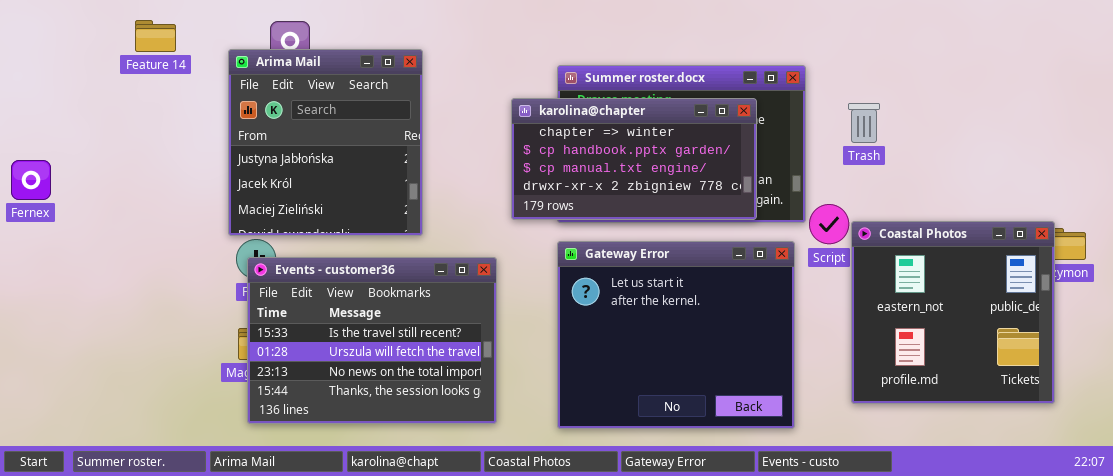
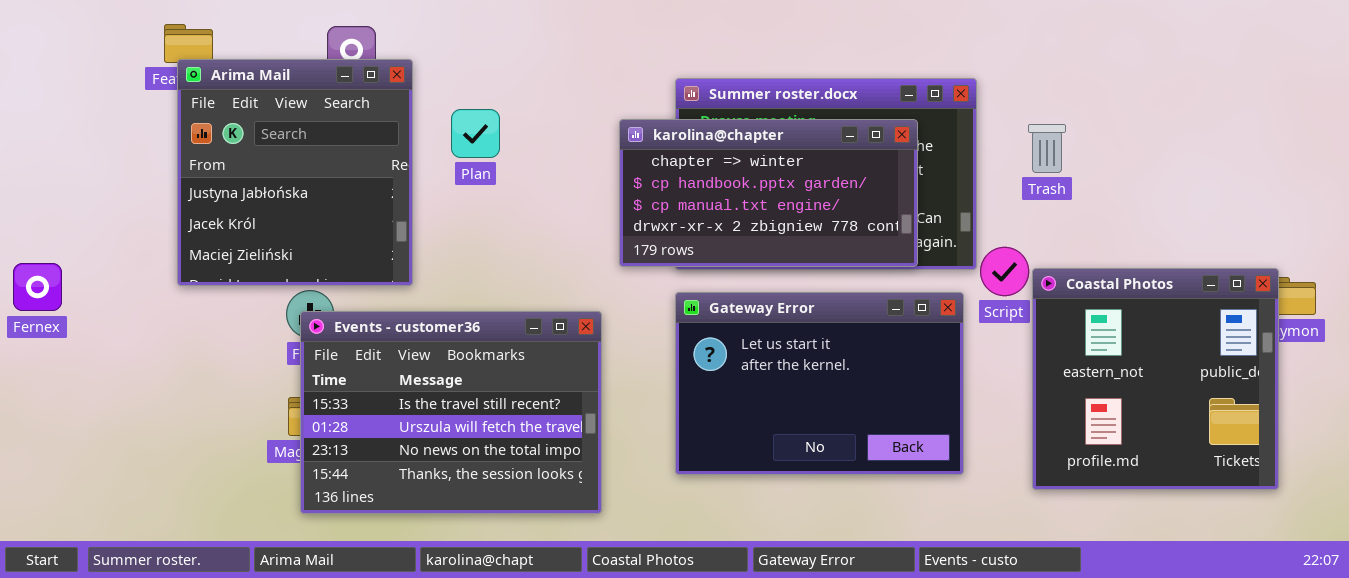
Arima Mail: [228,49,423,236] -> [177,59,413,286], moved
Fernex: [11,160,51,200] -> [13,263,62,311], moved
Gateway Error: [557,241,795,429] -> [675,292,964,475], resized

